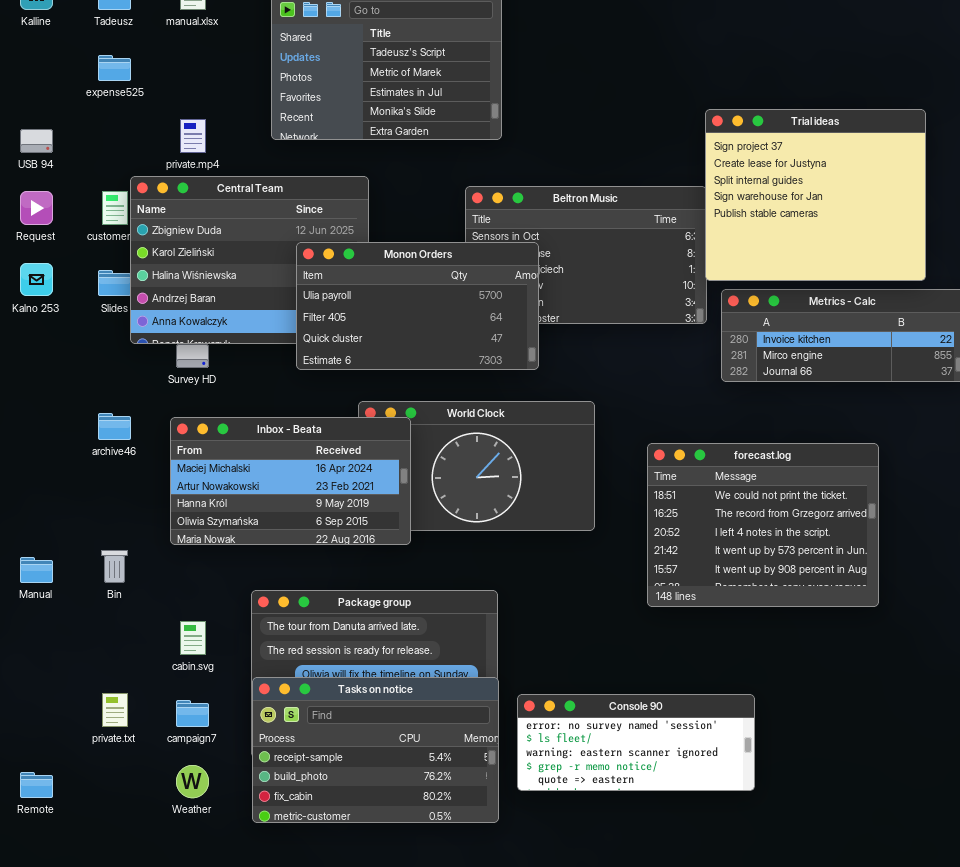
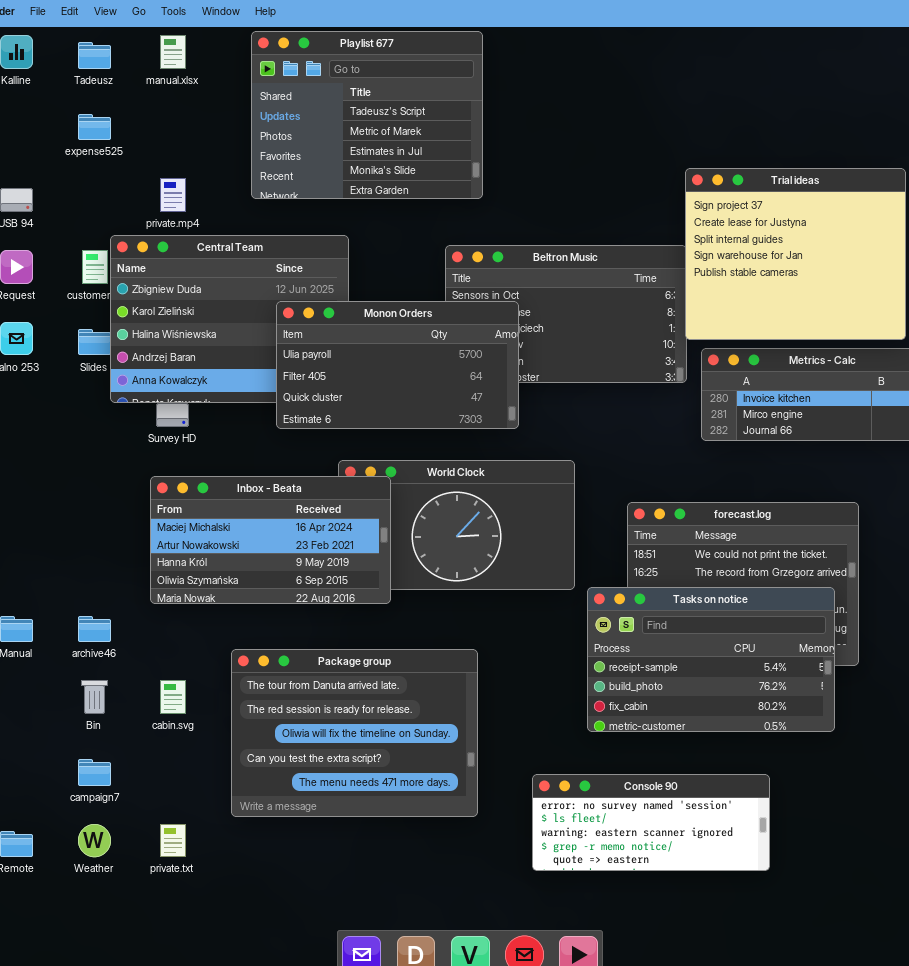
archive46: [98,413,131,440] -> [78,616,111,642], moved
Bin: [101,550,128,583] -> [81,680,108,714], moved
Tasks on notice: [252,677,499,823] -> [587,587,835,732], moved
private.txt: [102,693,128,727] -> [160,824,186,857], moved
Console 90: [517,694,755,791] -> [532,774,770,871], moved
campaign7: [176,700,209,727] -> [78,759,111,786], moved
Weather: [176,765,209,798] -> [78,824,111,857], moved

